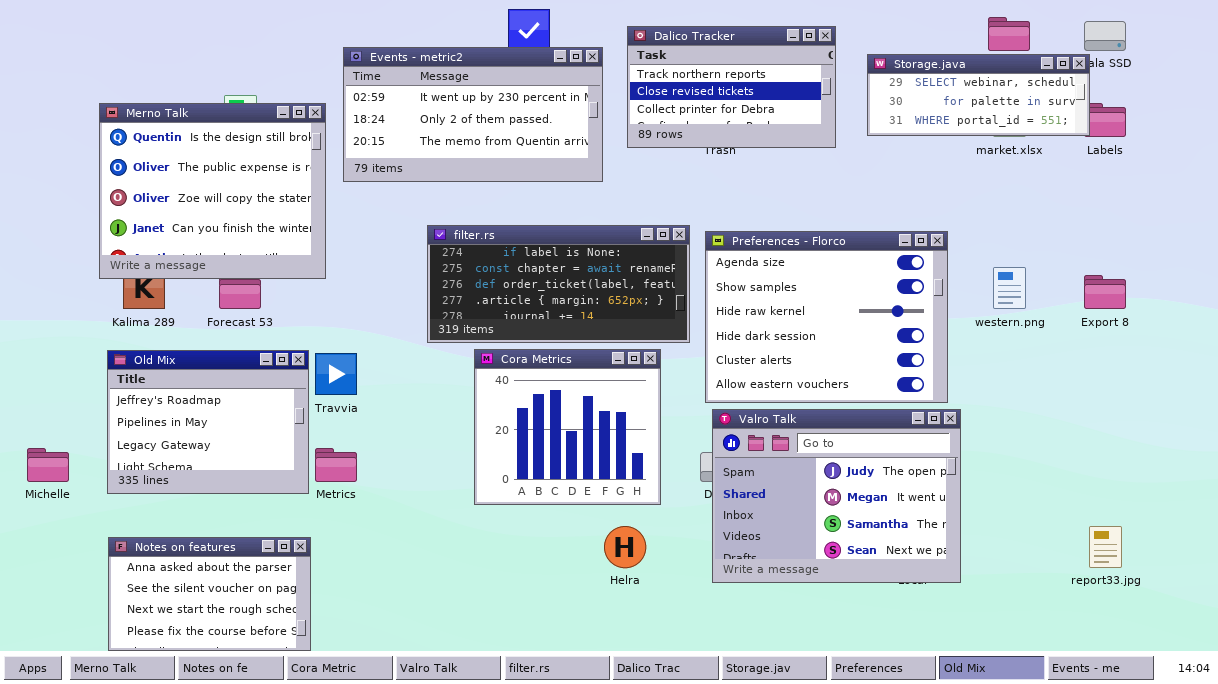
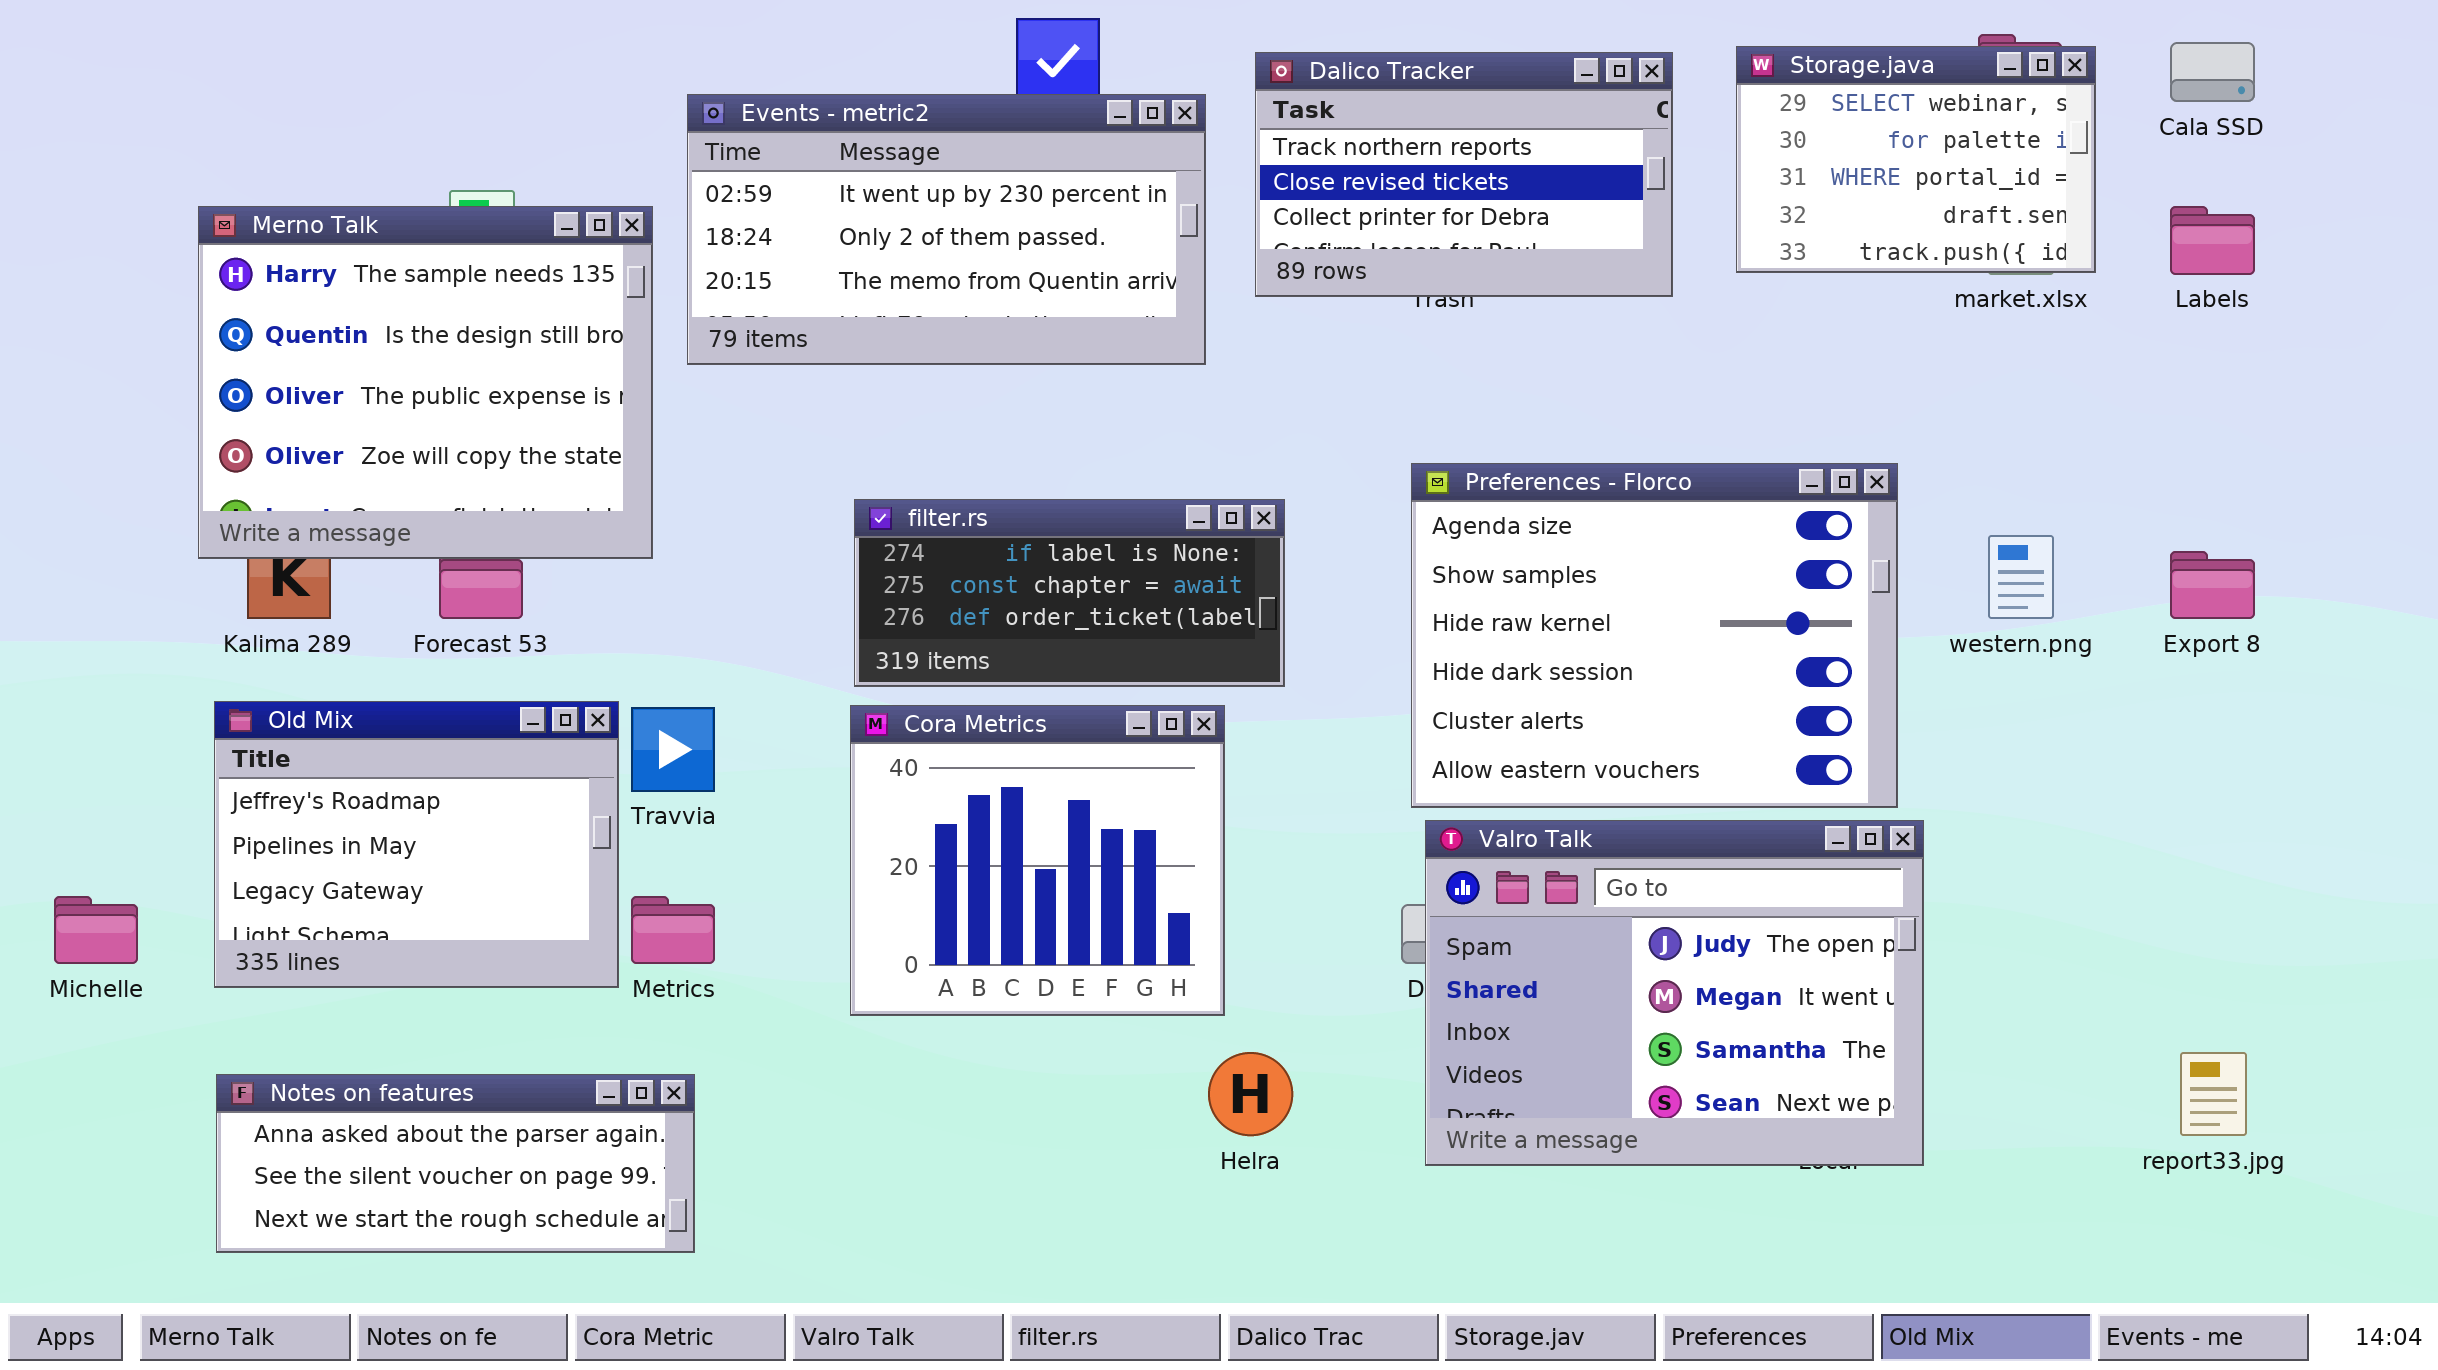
Storage.java: [867,54,1090,136] -> [1736,46,2096,273], resized
Merno Talk: [99,103,326,279] -> [198,206,653,559], scrolled up 1 row
filter.rs: [427,225,690,343] -> [854,499,1285,687], resized
Cora Metrics: [474,349,661,505] -> [850,705,1225,1016], moved
Notes on features: [108,537,311,651] -> [216,1074,695,1253], resized

